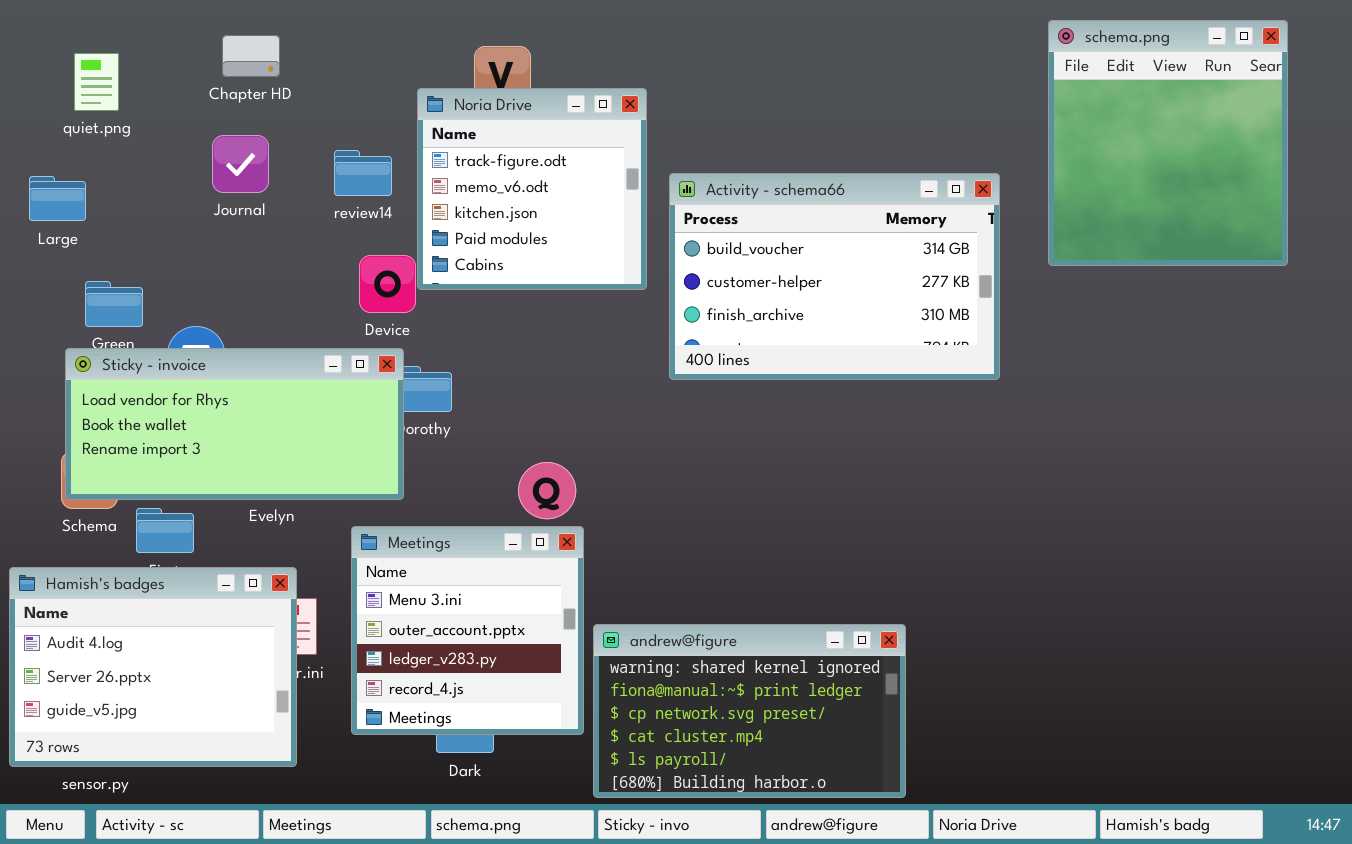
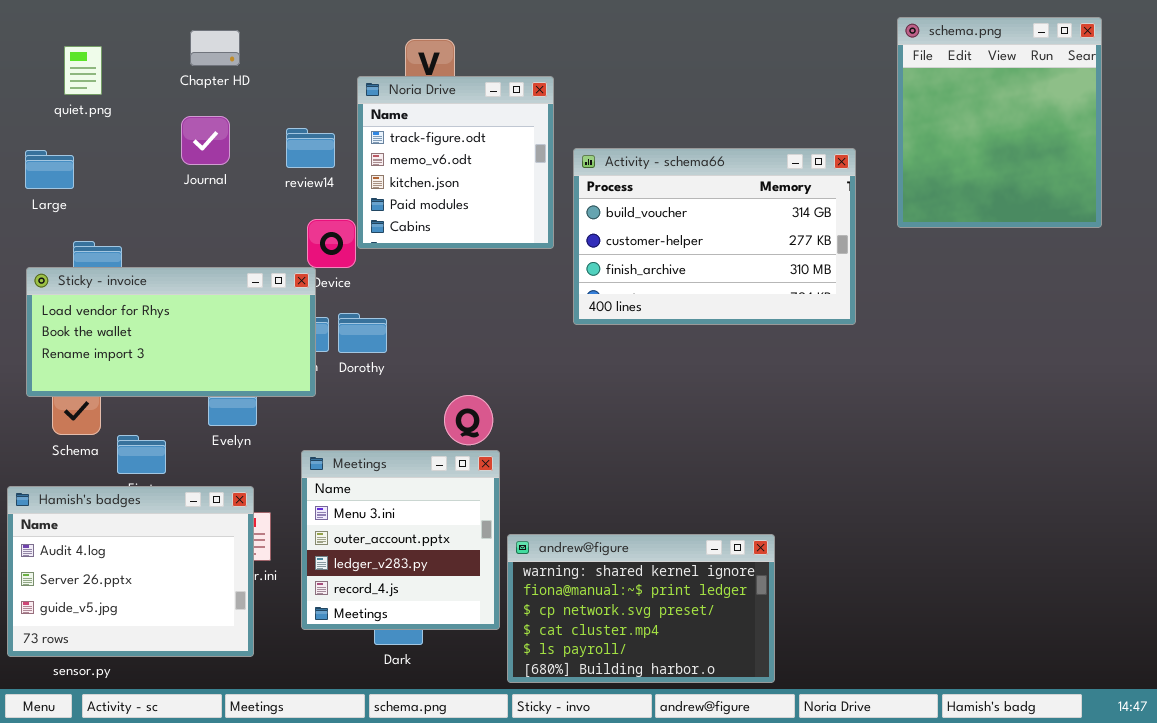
Sticky - invoice: [65,348,404,500] -> [26,267,316,397], moved

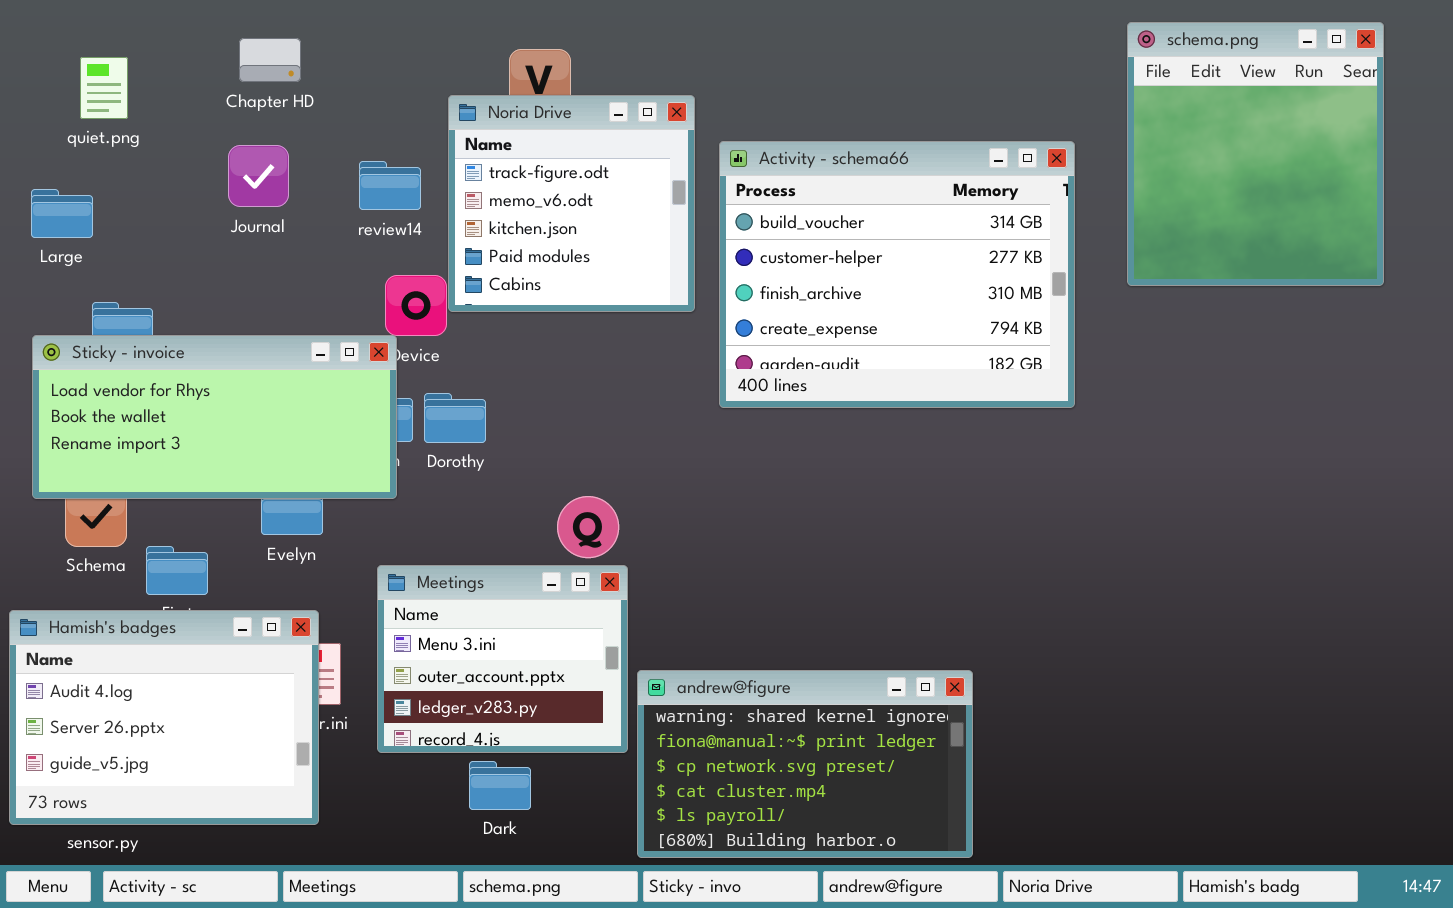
Activity - schema66: [573,148,856,325] -> [719,141,1075,408], resized
Meetings: [301,450,500,630] -> [377,565,628,753], resized

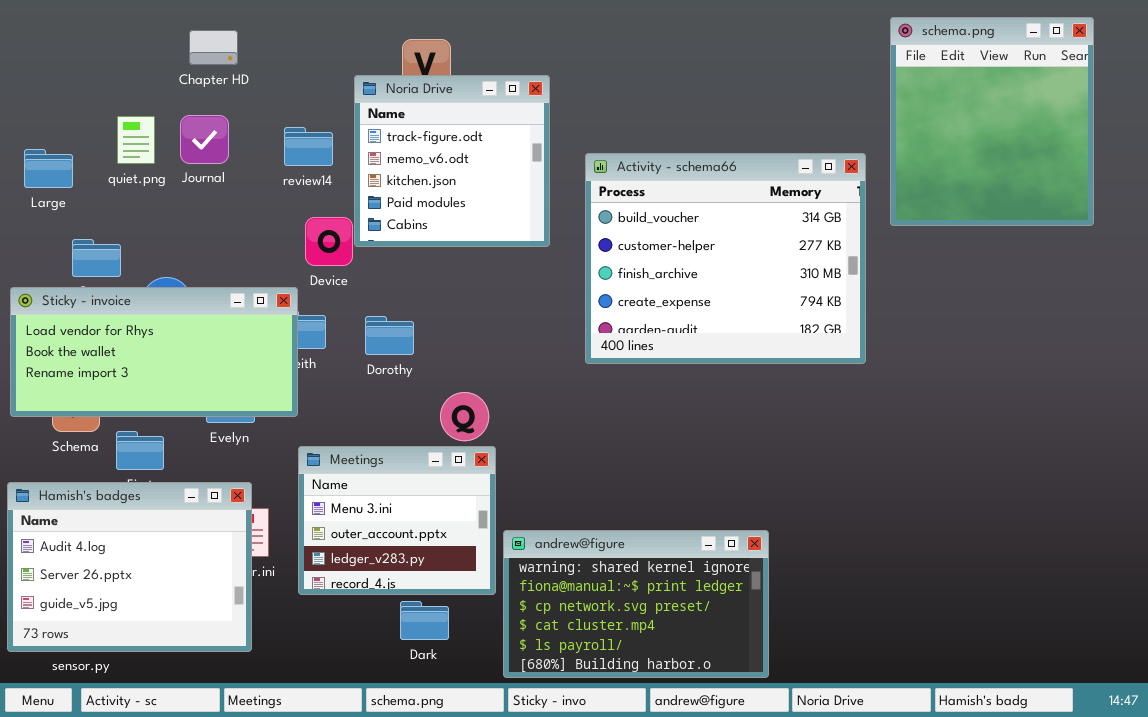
quiet.png: [80,57,128,119] -> [117,116,155,164], moved
Activity - schema66: [719,141,1075,408] -> [585,153,866,364], moved
Sticky - invoice: [32,335,397,499] -> [10,287,298,417], moved
Dorothy: [424,393,486,443] -> [365,316,414,355], moved
Dark: [469,761,531,810] -> [400,601,449,640], moved

